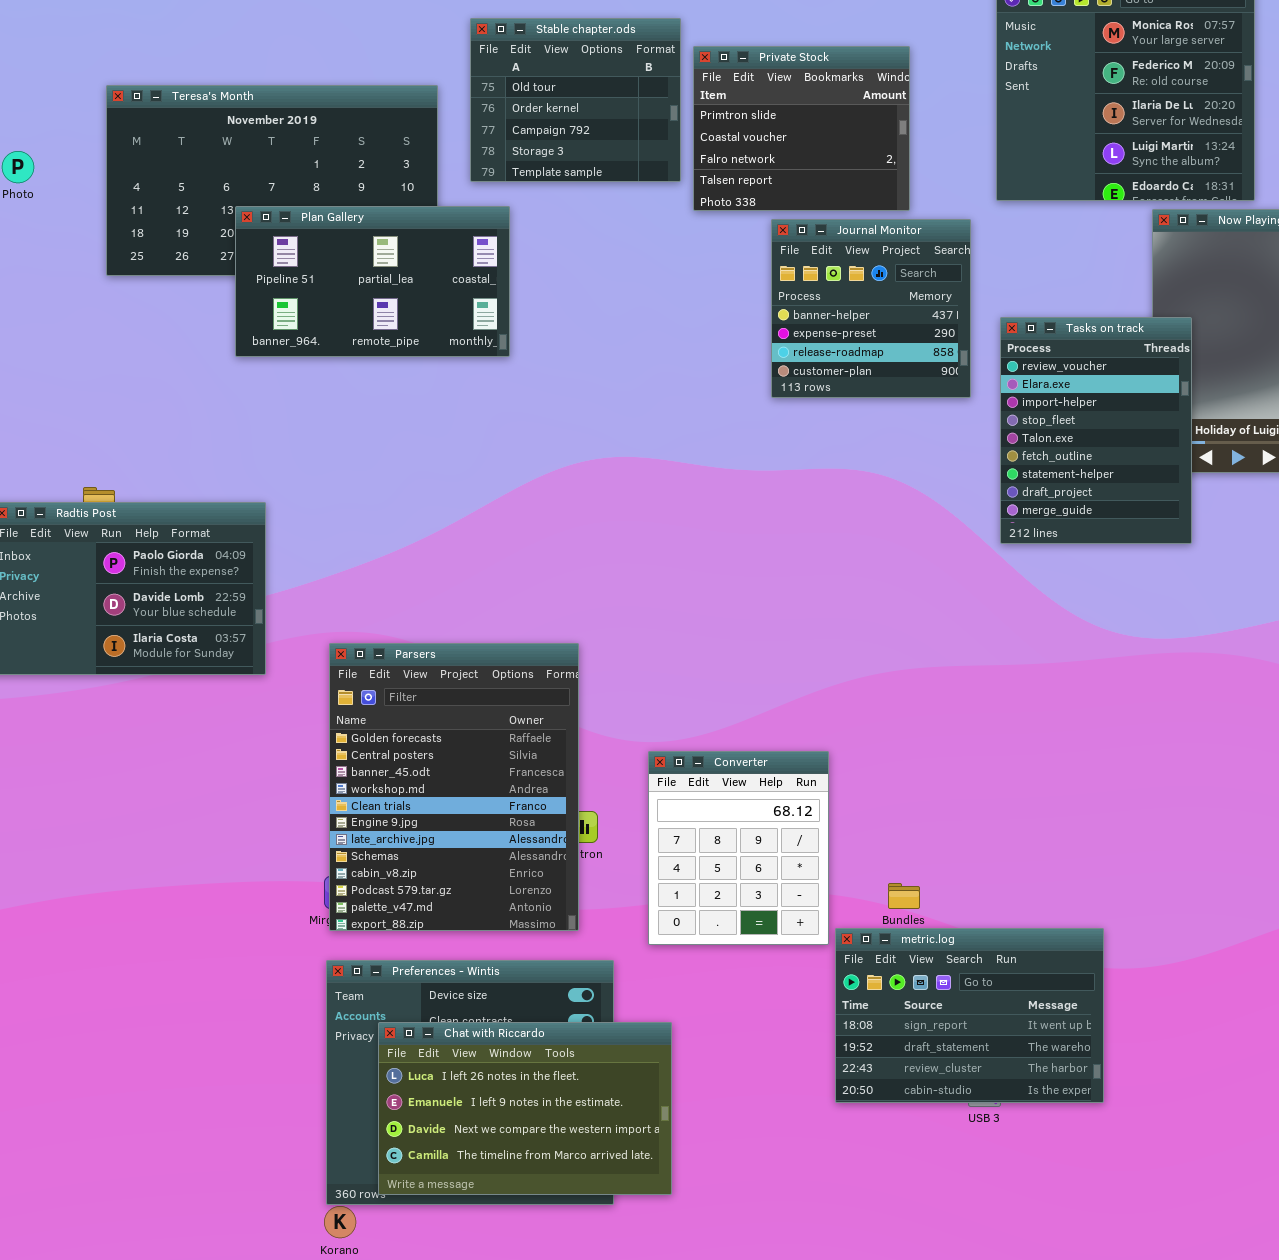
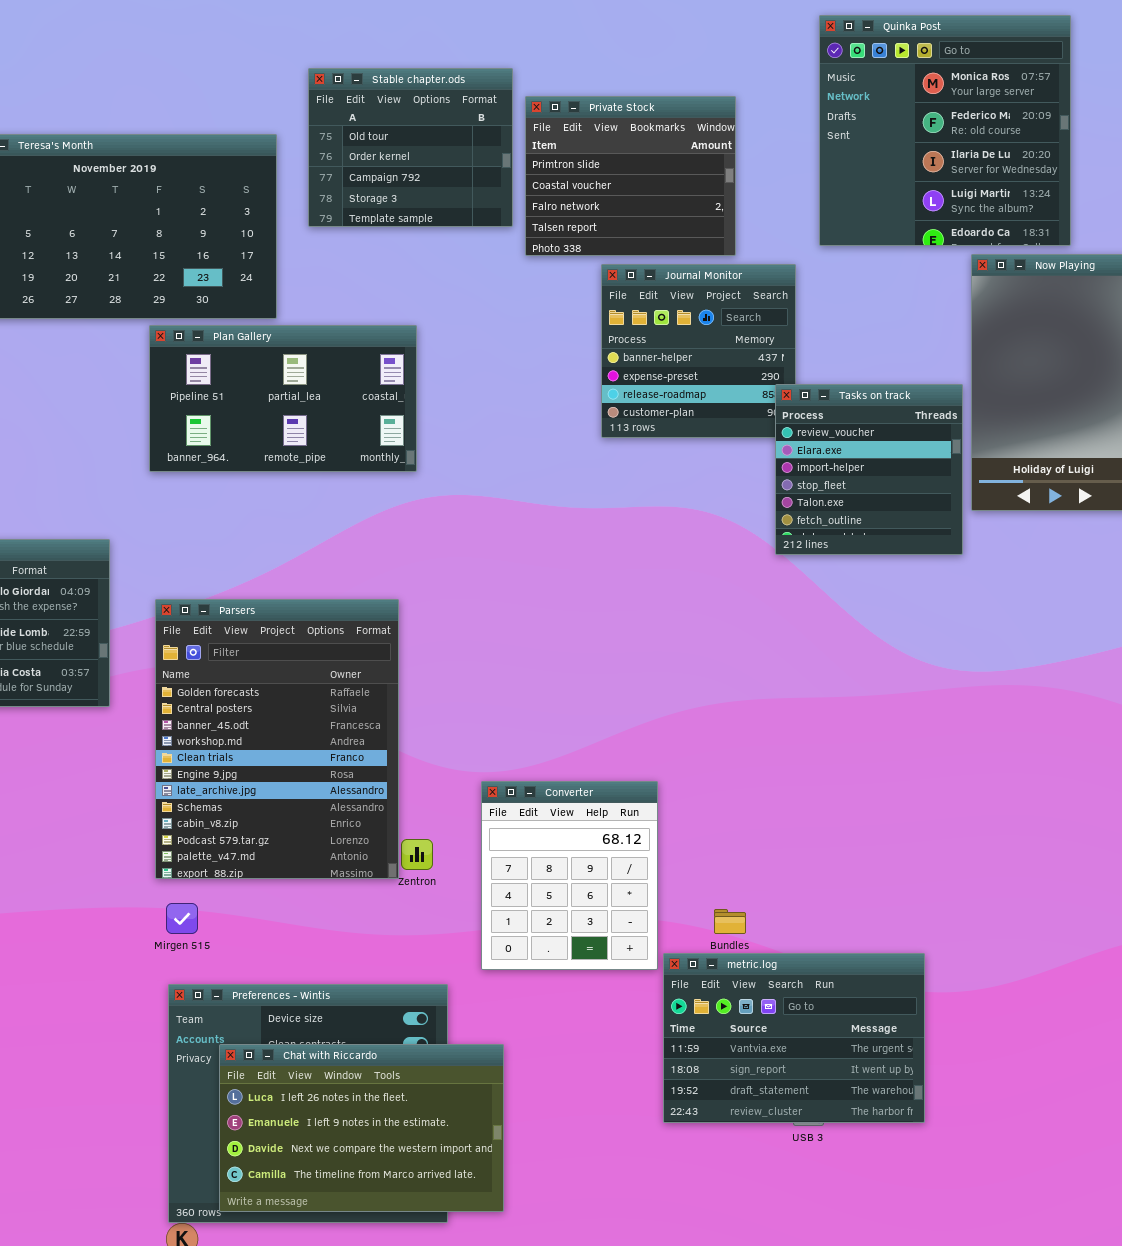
Plan Gallery: [235,206,510,357] -> [149,325,417,472], moved
Tasks on track: [1000,317,1192,544] -> [775,384,963,555], moved, resized
Parsers: [329,643,579,931] -> [155,599,399,879], moved
metric.log: [835,928,1104,1103] -> [663,953,925,1123], scrolled up 1 row

